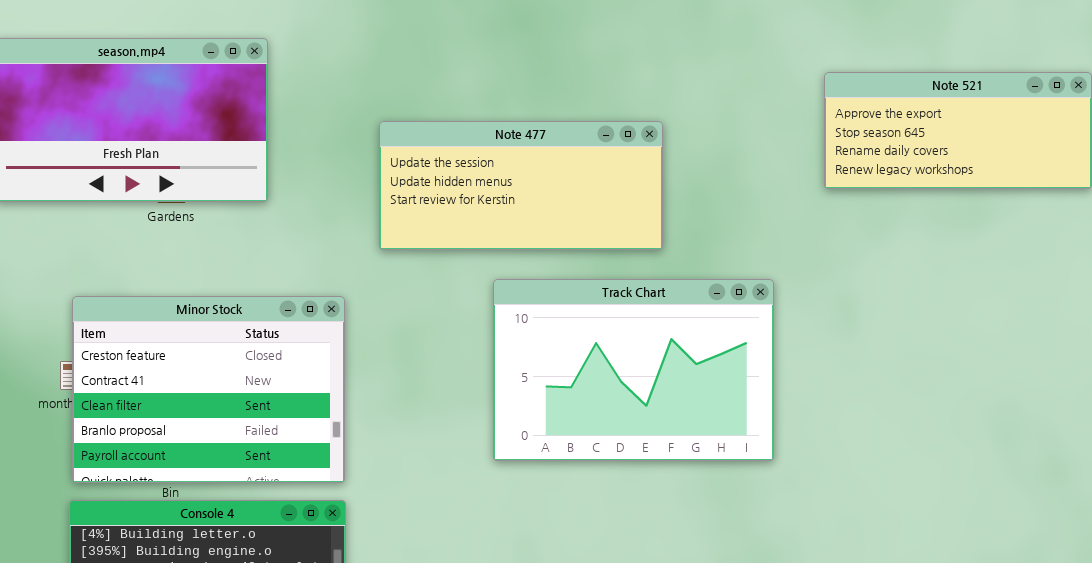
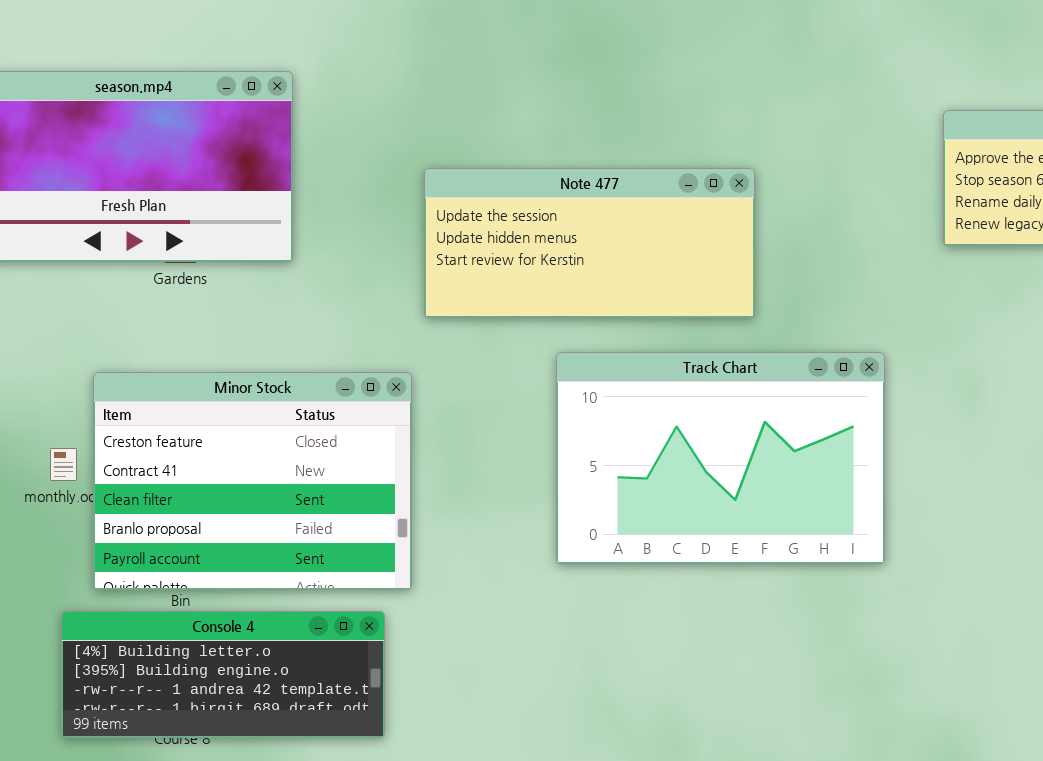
Minor Stock: [72,296,345,483] -> [93,372,412,590], moved

